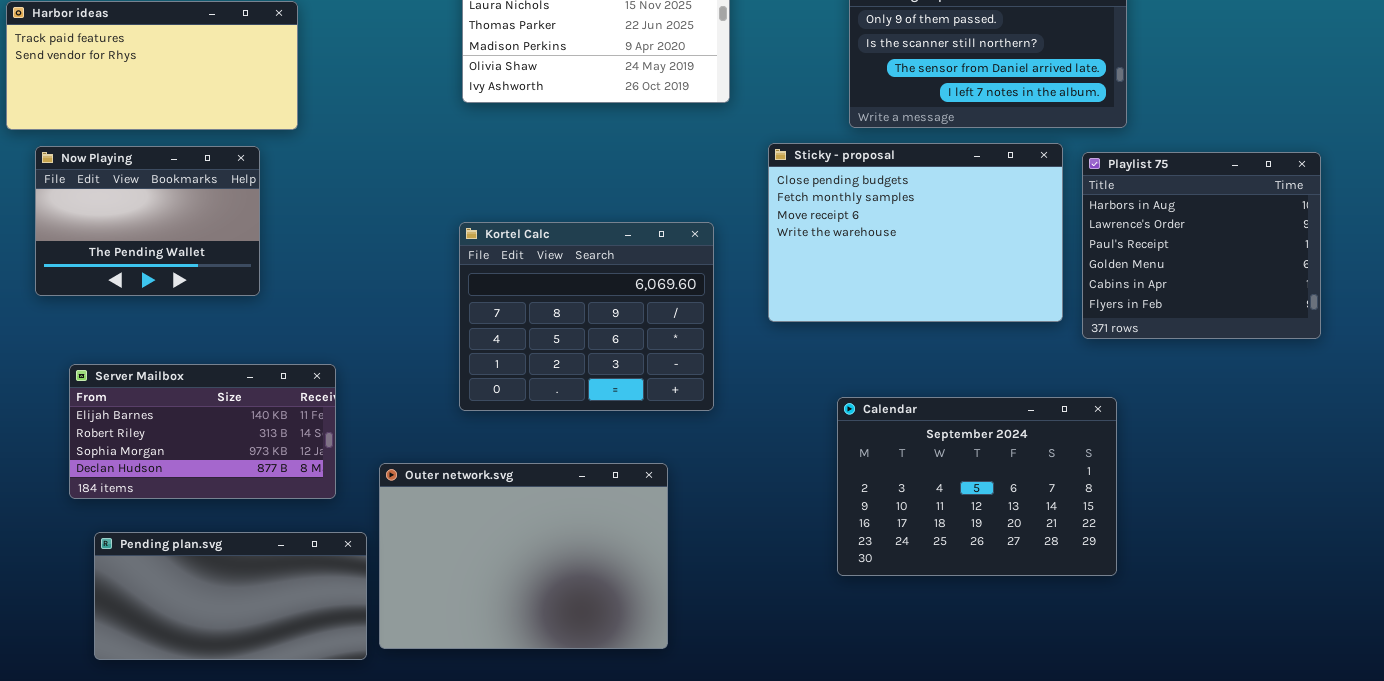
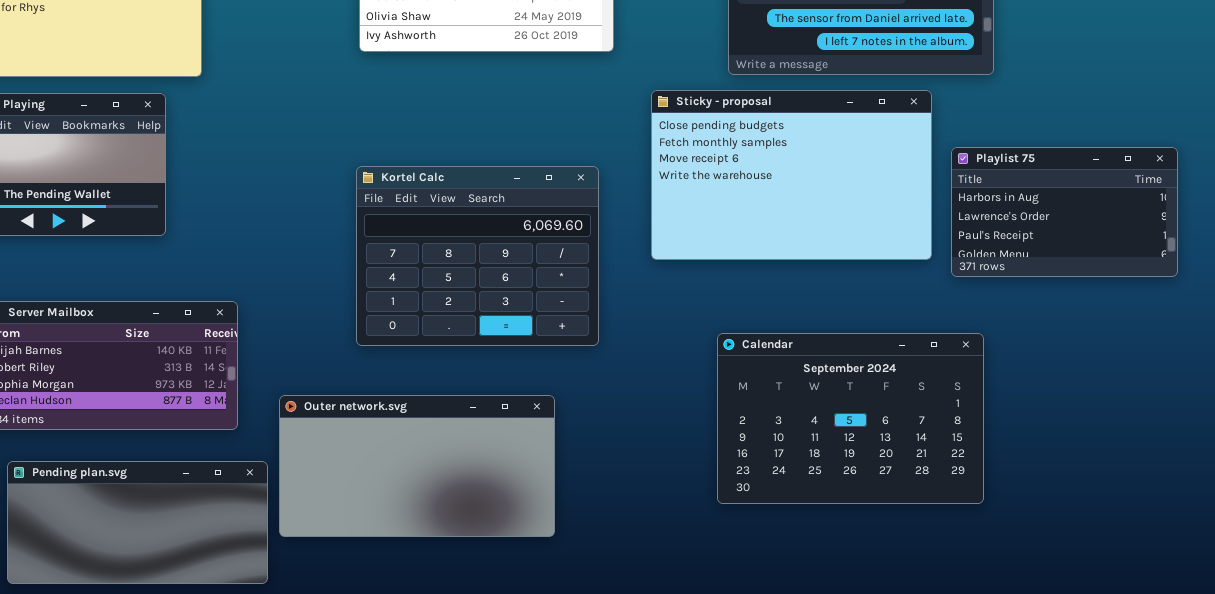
Playlist 75: [1082,152,1321,339] -> [951,147,1178,277], resized
Outer network.svg: [379,463,668,649] -> [279,395,555,537], resized

